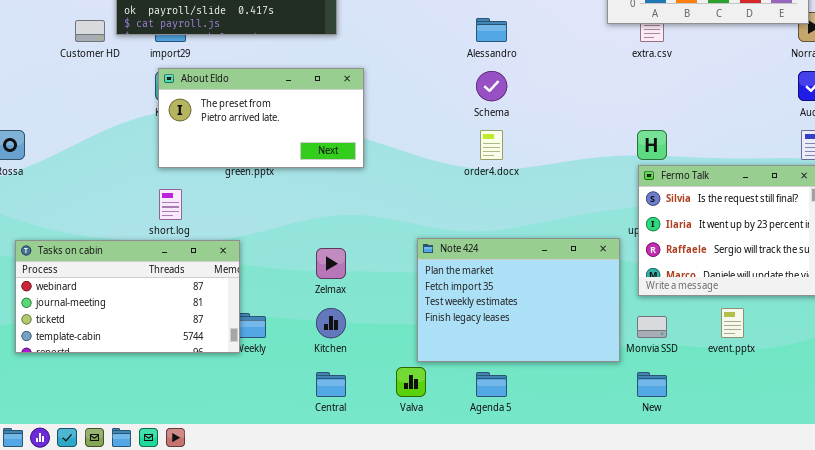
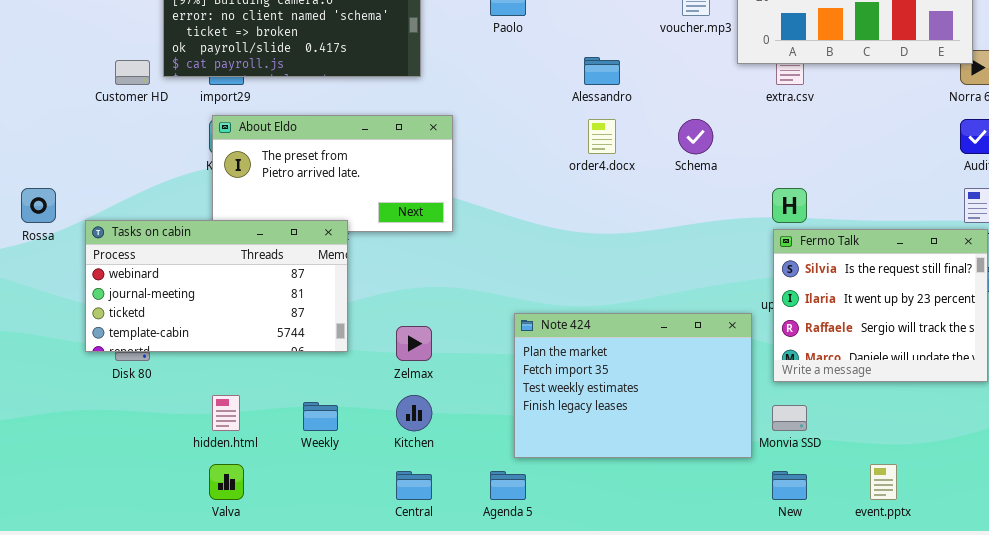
Schema: [476,71,507,101] -> [678,119,713,154], moved
order4.docx: [480,130,503,160] -> [588,119,616,154], moved
Tasks on cabin: [15,240,240,353] -> [85,220,348,352], moved
event.pptx: [721,308,744,338] -> [870,464,897,500], moved
Valva: [396,367,426,397] -> [209,464,244,500], moved
Agenda 5: [476,372,507,397] -> [490,471,526,500], moved

